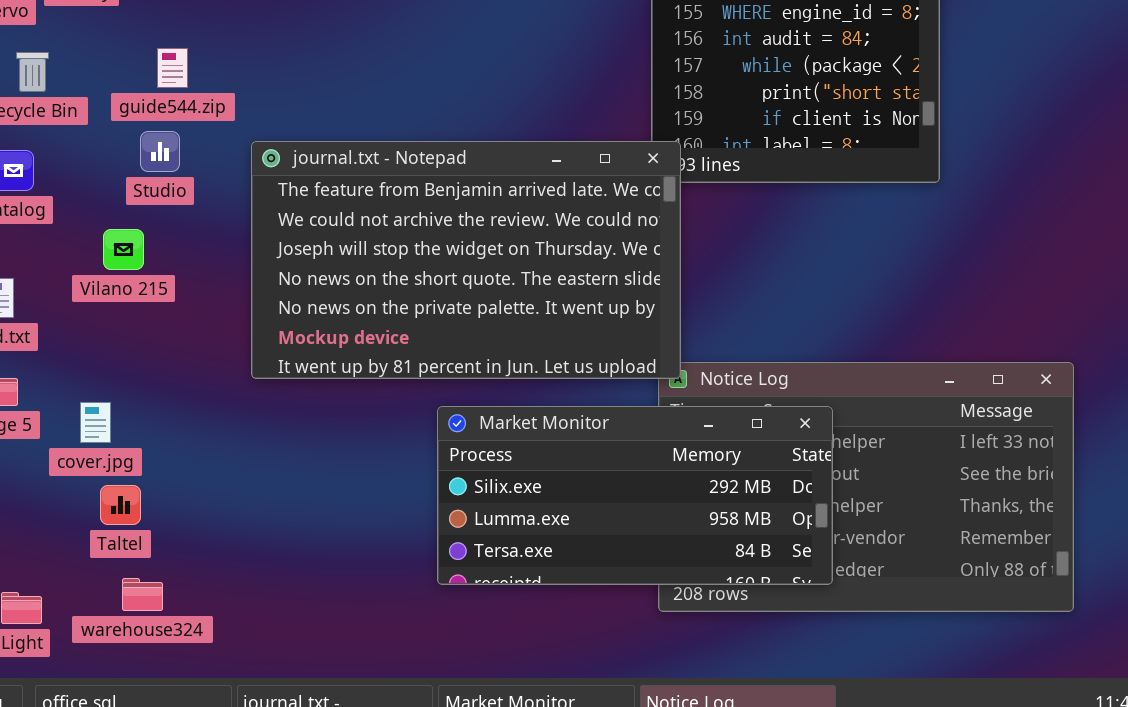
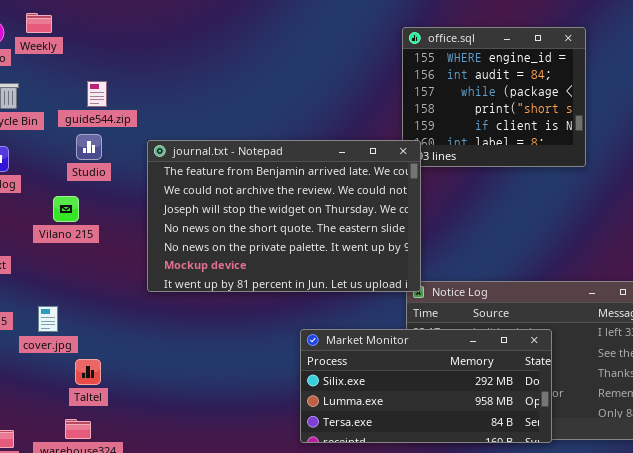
Market Monitor: [437,406,833,585] -> [300,329,552,443], moved
Taltel: [100,485,141,525] -> [75,359,101,385], moved

